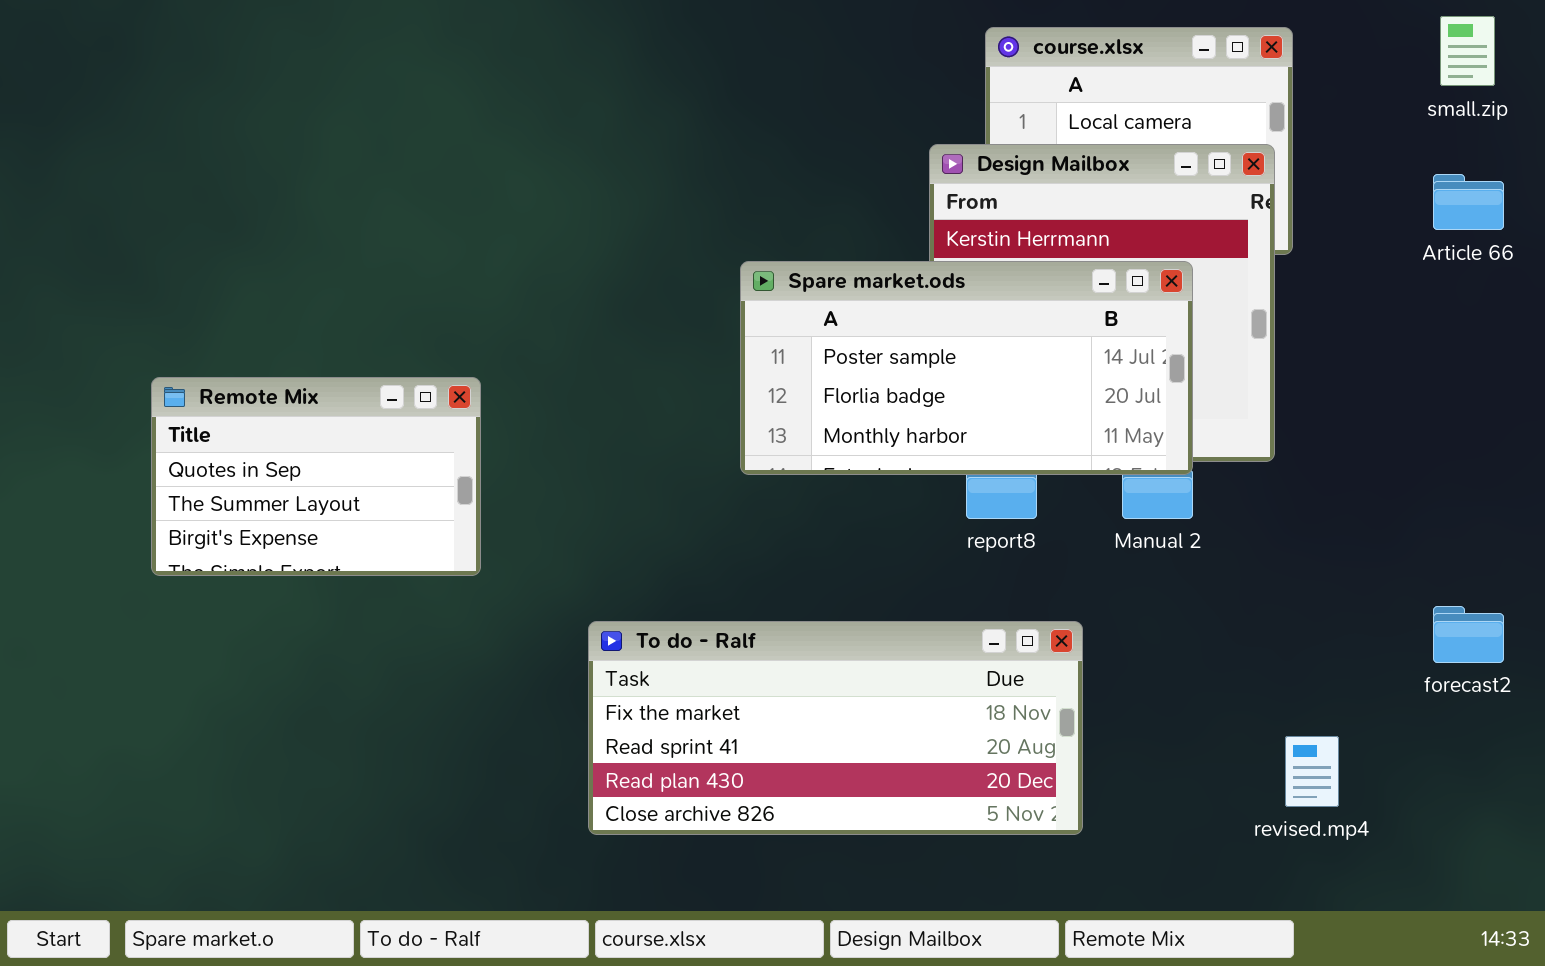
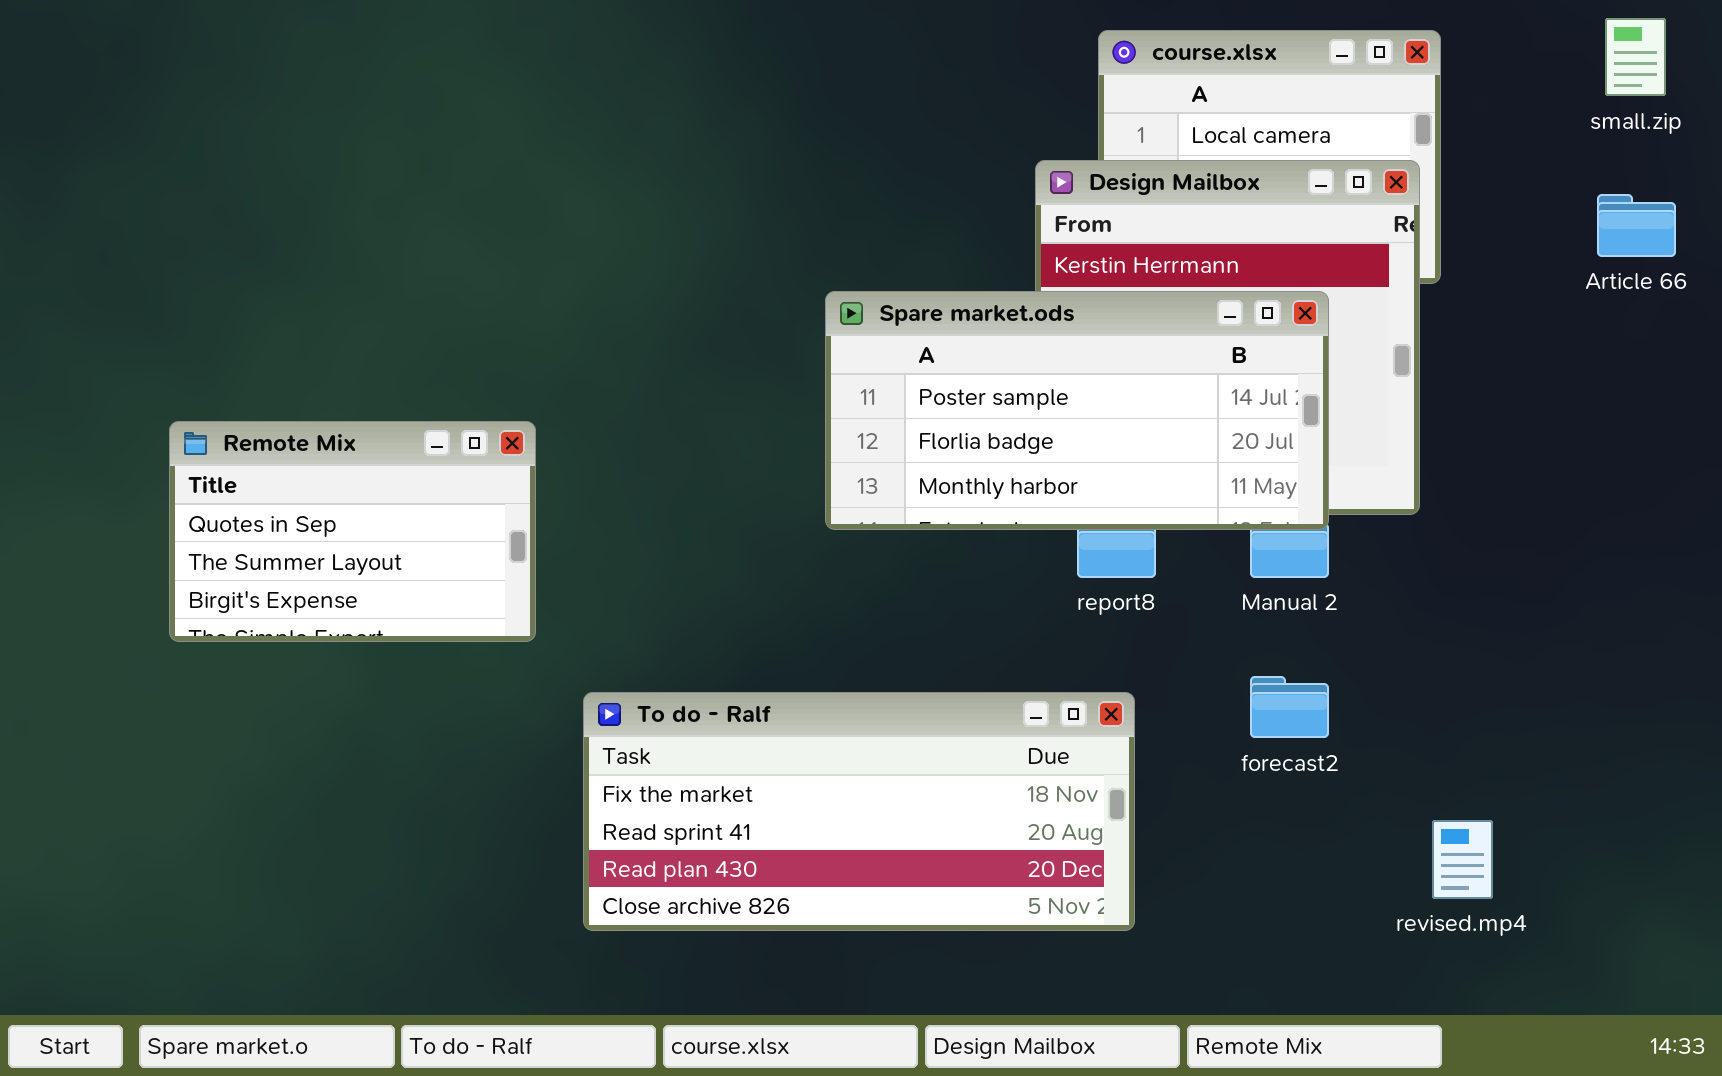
forecast2: [1433,606,1504,663] -> [1250,676,1329,738], moved
To do - Ralf: [588,621,1083,835] -> [583,692,1135,931], moved

